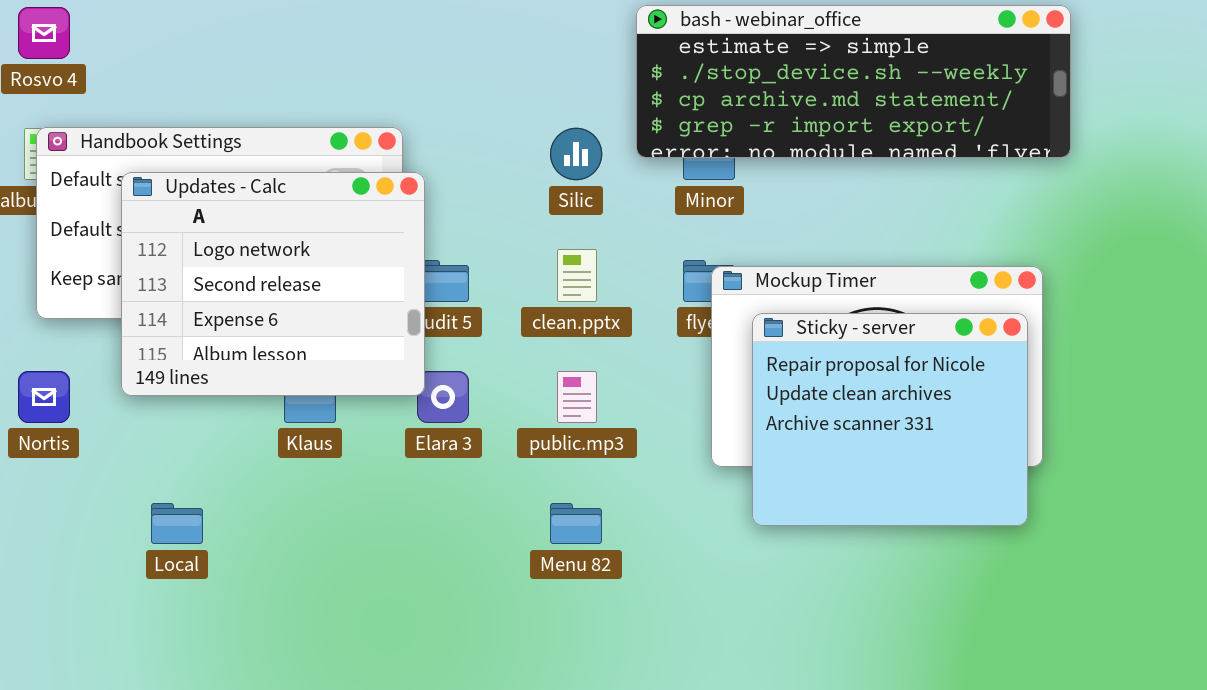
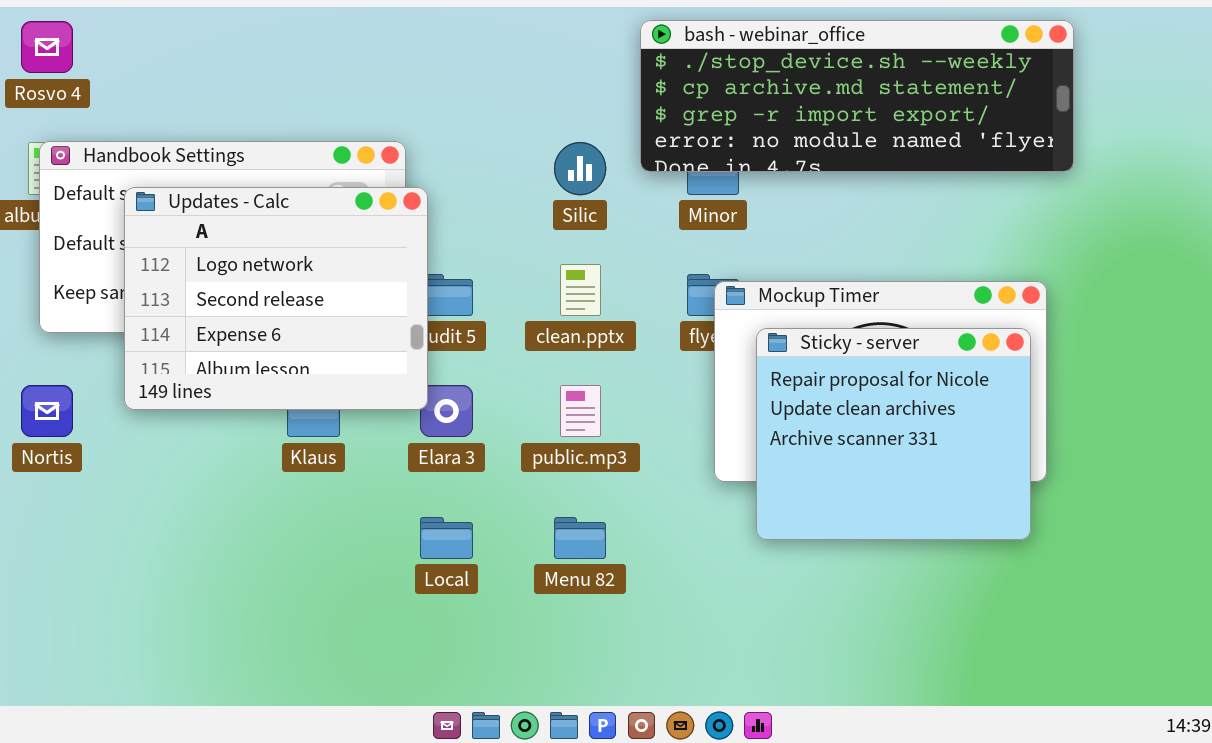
bash - webinar_office: [636,5,1071,158] -> [640,20,1074,172], scrolled down 1 row
Local: [151,503,203,544] -> [420,517,473,559], moved

